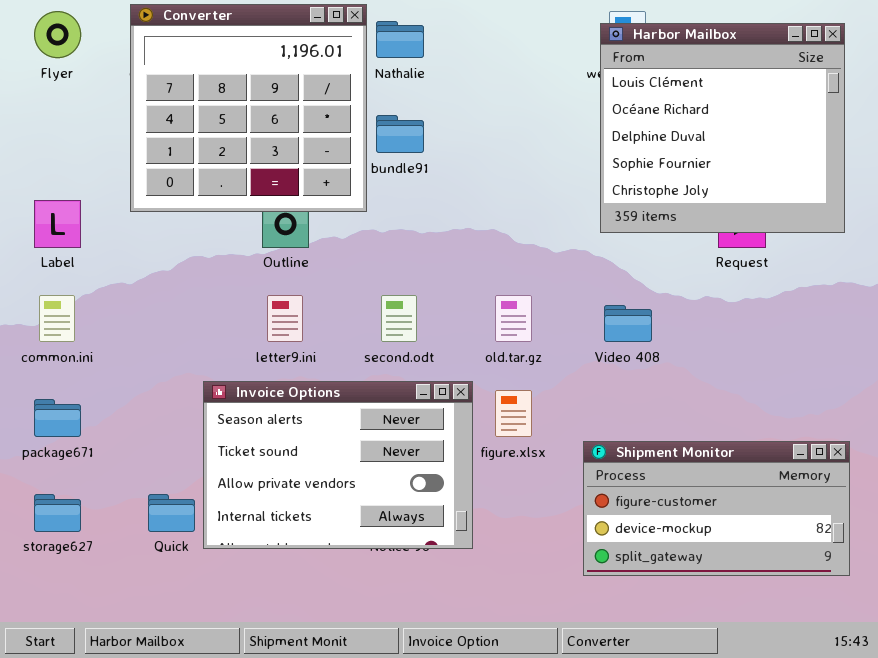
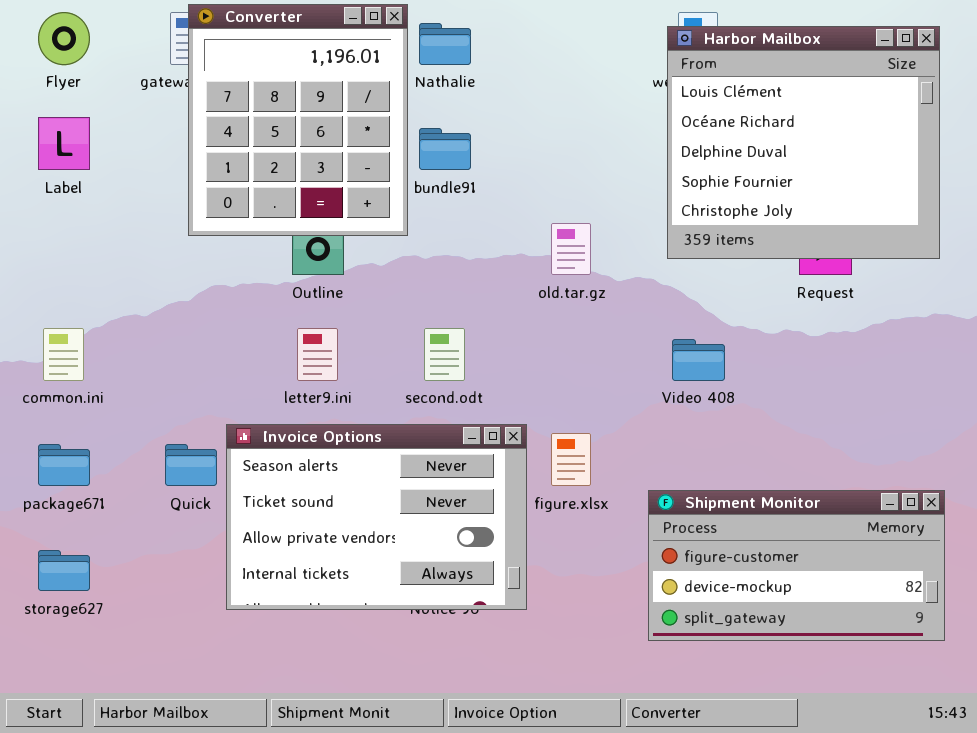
Converter: [130,4,367,212] -> [188,4,408,236], resized
Label: [34,200,81,248] -> [38,117,90,170], moved
old.tar.gz: [495,295,532,342] -> [551,223,591,275], moved
Quick: [148,494,195,532] -> [165,444,217,486], moved

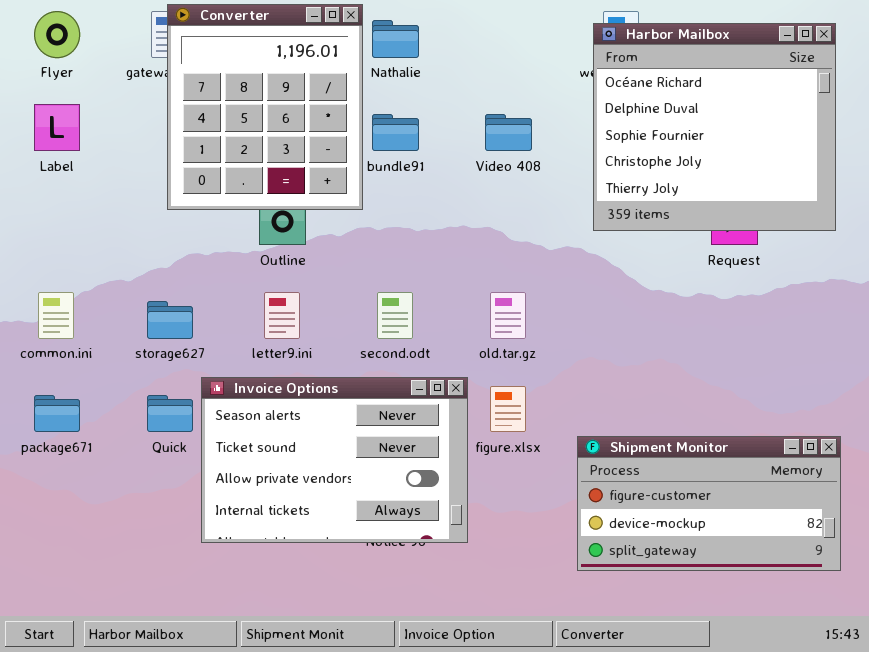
Harbor Mailbox: [667,26,940,259] -> [593,23,836,231], scrolled down 1 row
old.tar.gz: [551,223,591,275] -> [490,292,526,339], moved
Video 408: [672,339,725,381] -> [485,114,532,151], moved
storage627: [38,550,90,591] -> [147,301,193,339], moved

